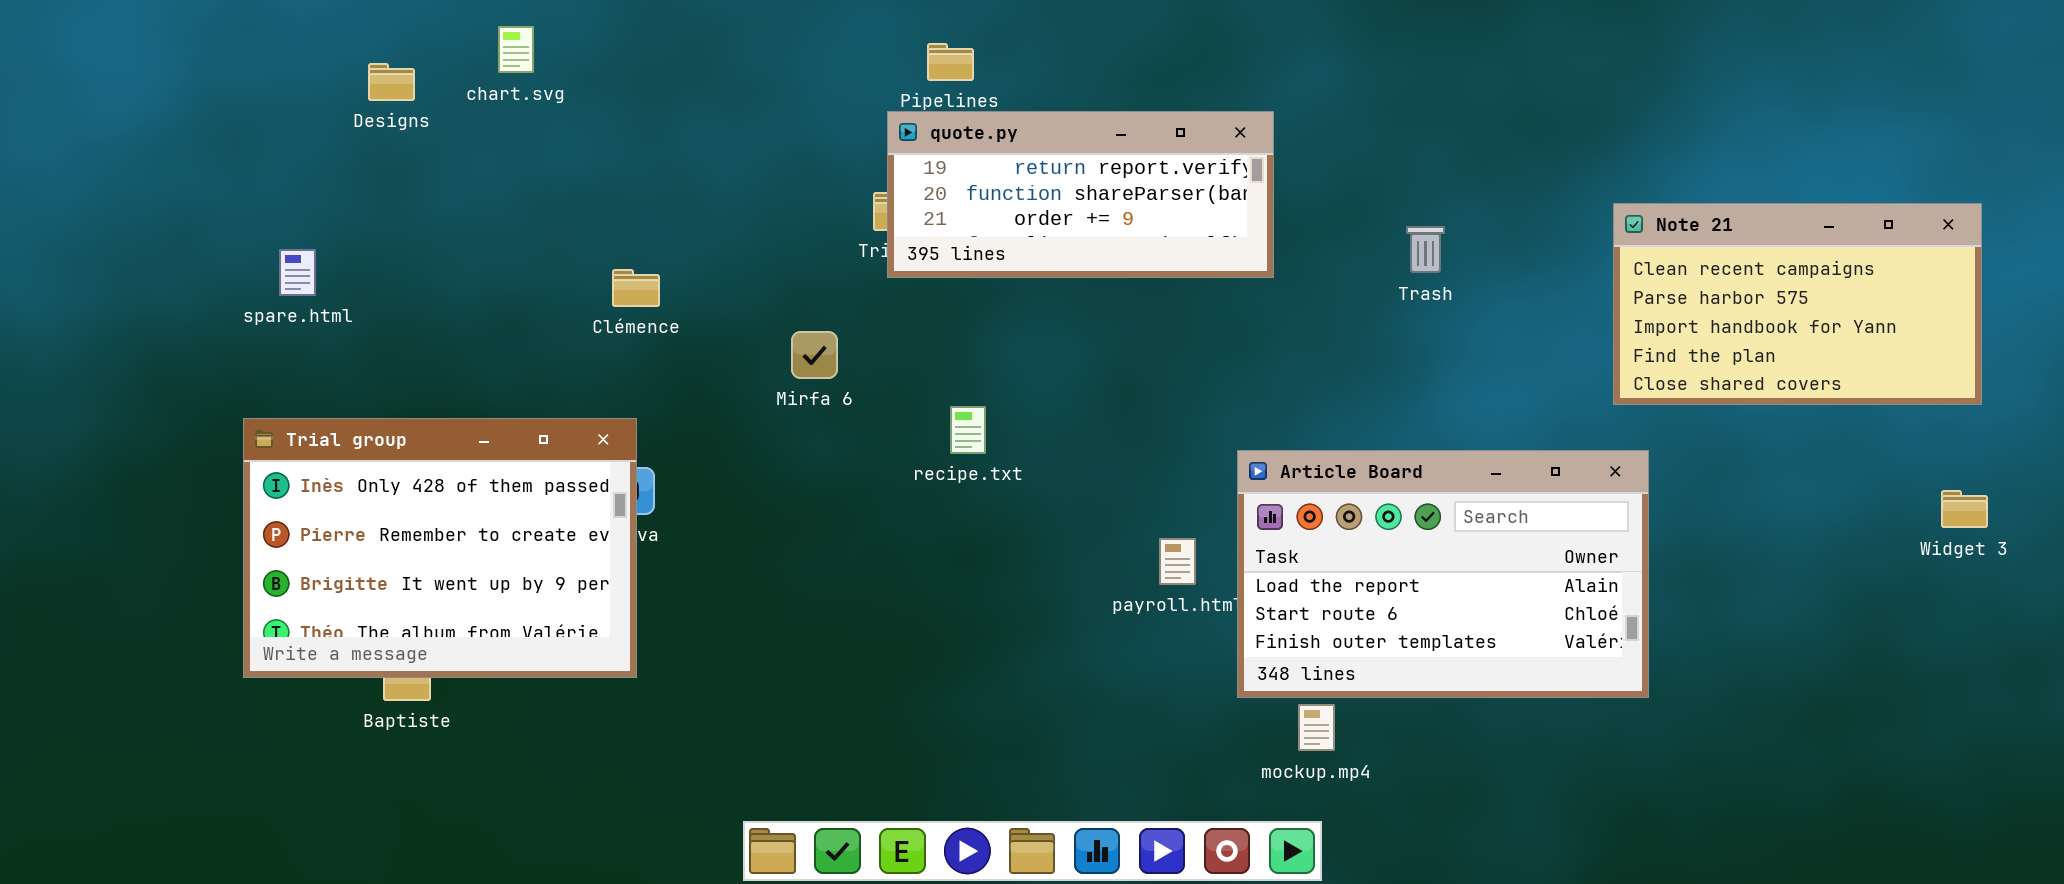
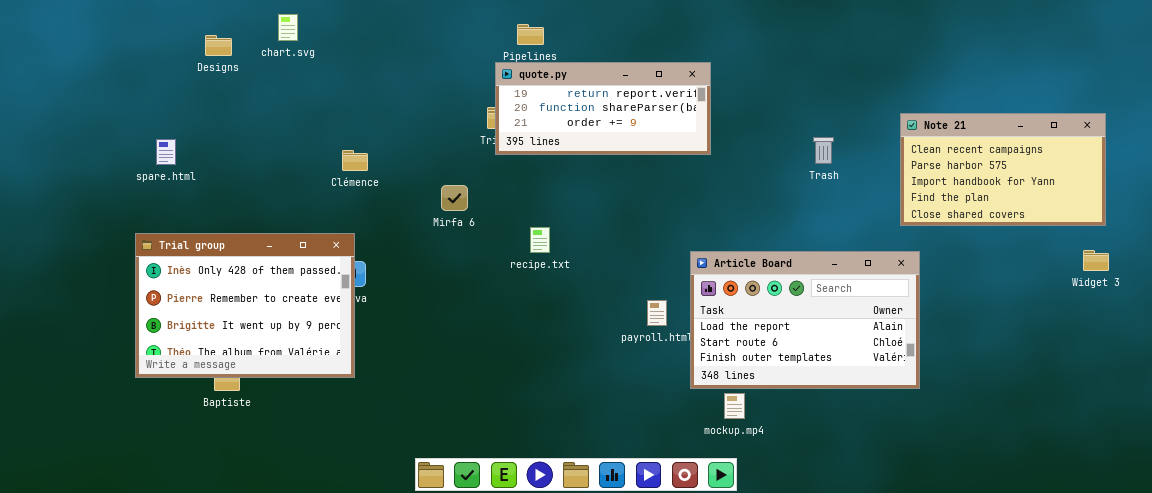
Trash: [1406,226,1445,273] -> [813,137,834,164], moved
Widget 3: [1941,490,1988,528] -> [1083,250,1109,271], moved

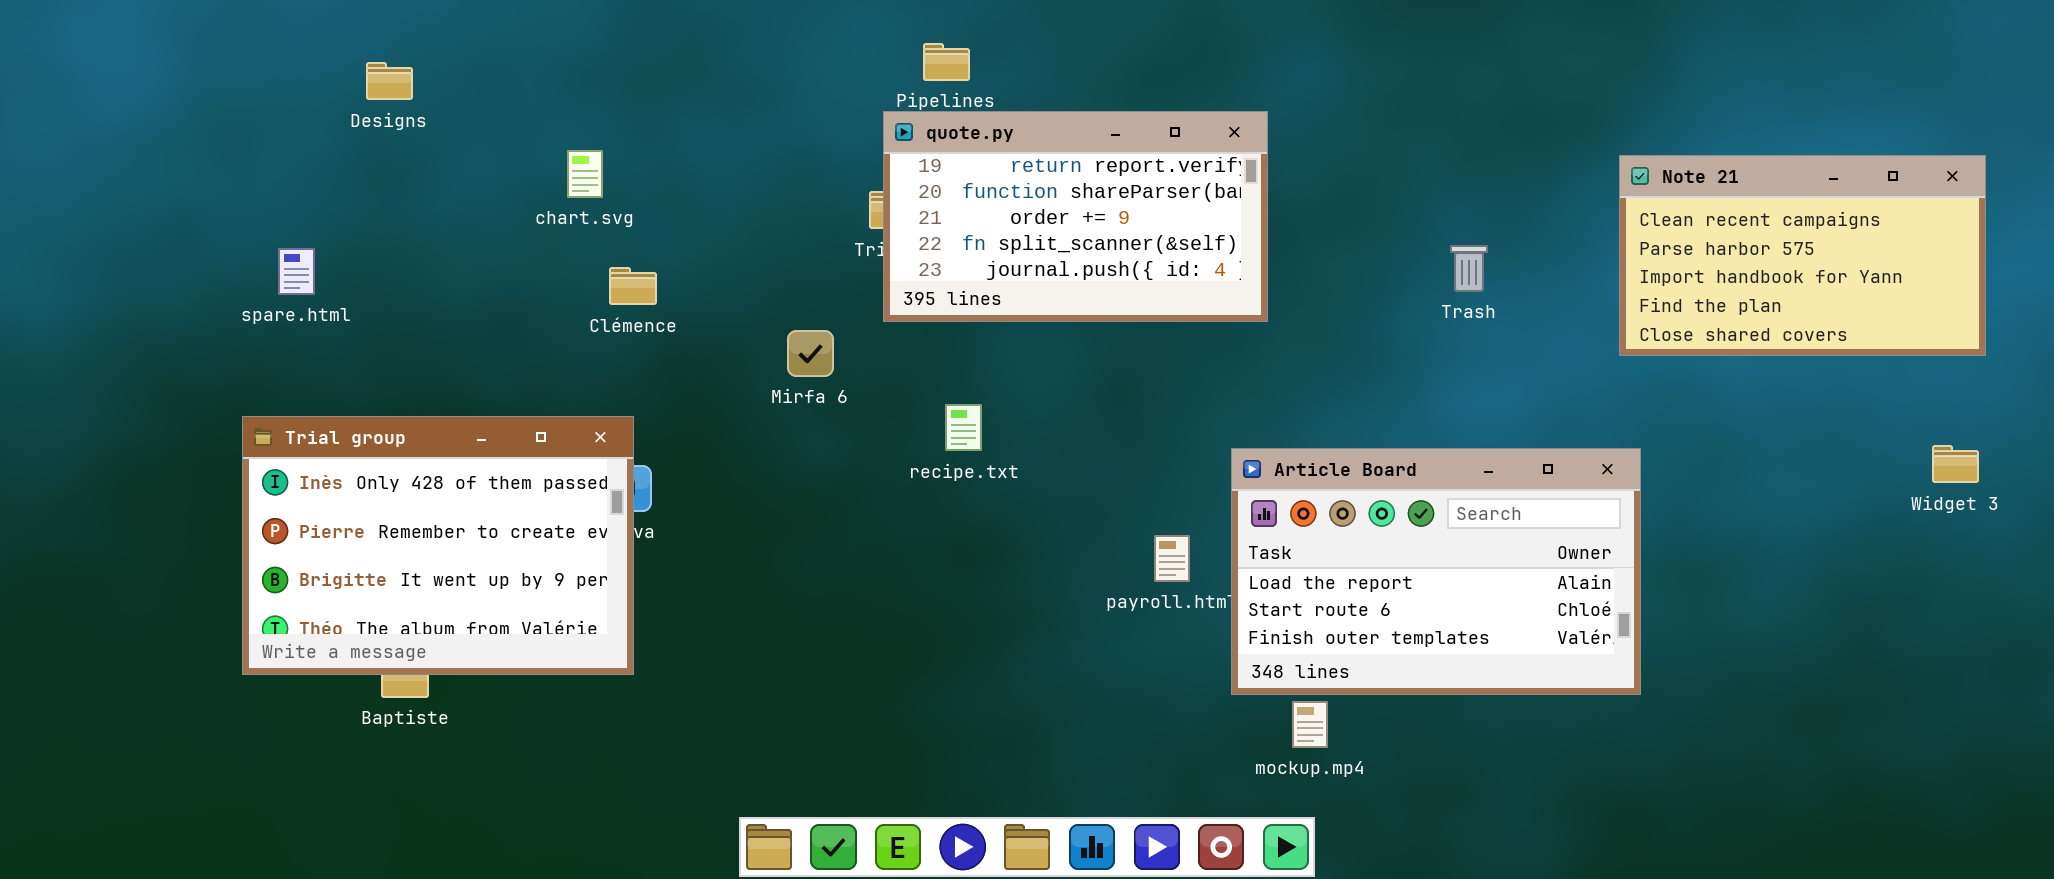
chart.svg: [278,14,298,41] -> [567,150,603,198], moved
quote.py: [495,62,711,155] -> [883,111,1268,322], resized
Note 21: [900,113,1106,226] -> [1619,155,1986,356], moved

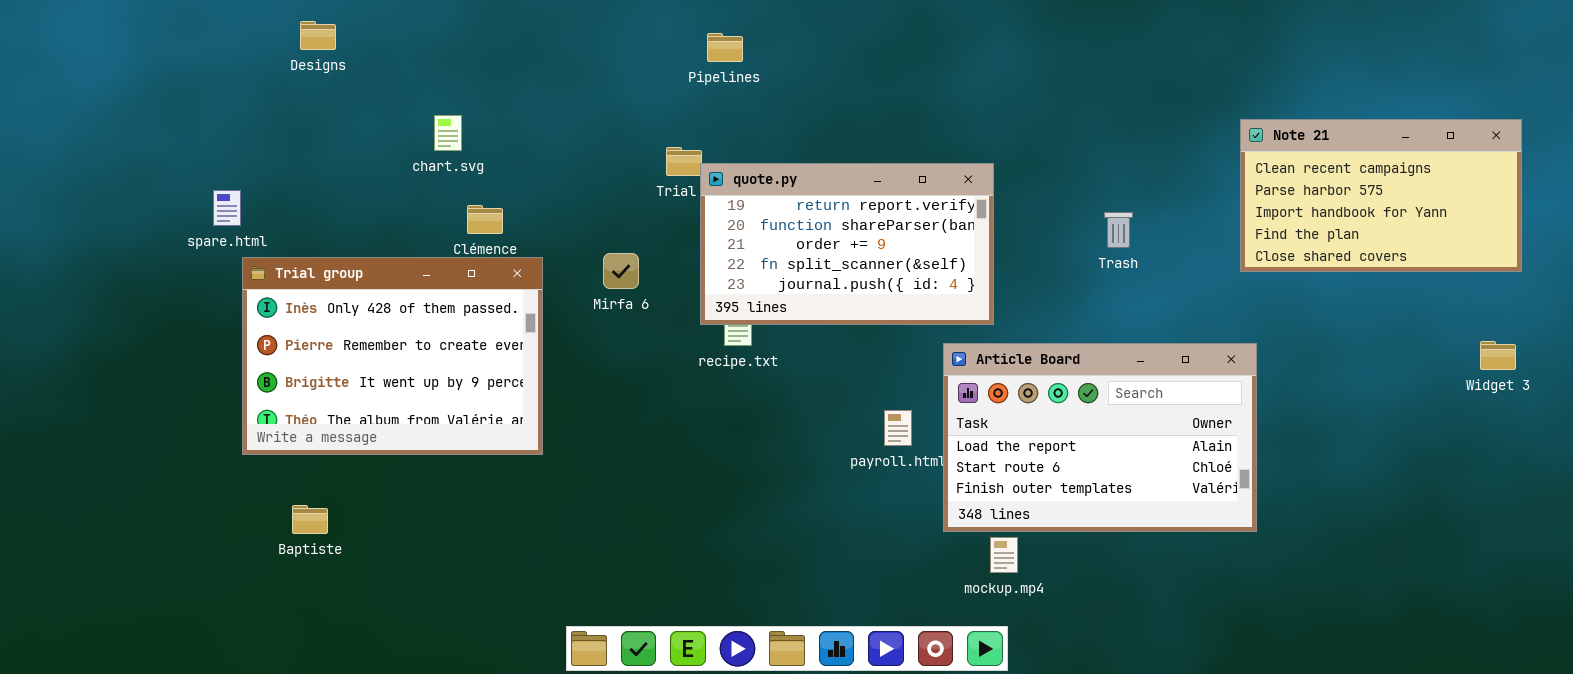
Designs: [366,62,413,100] -> [300,21,336,50], moved
quote.py: [883,111,1268,322] -> [700,163,994,325], moved
Trash: [1450,245,1488,292] -> [1104,212,1133,248], moved
Trial group: [242,416,634,675] -> [242,257,543,455], moved

